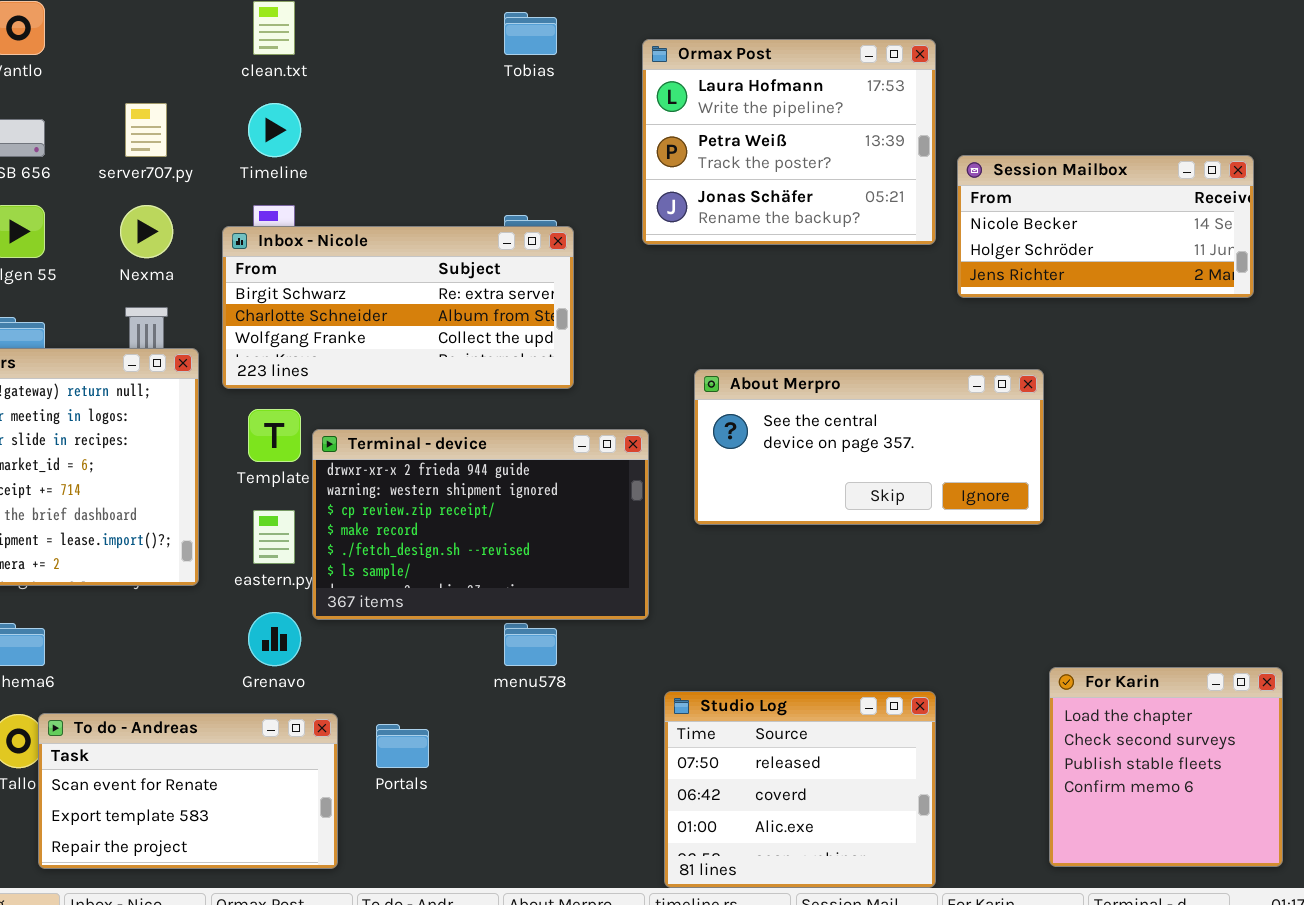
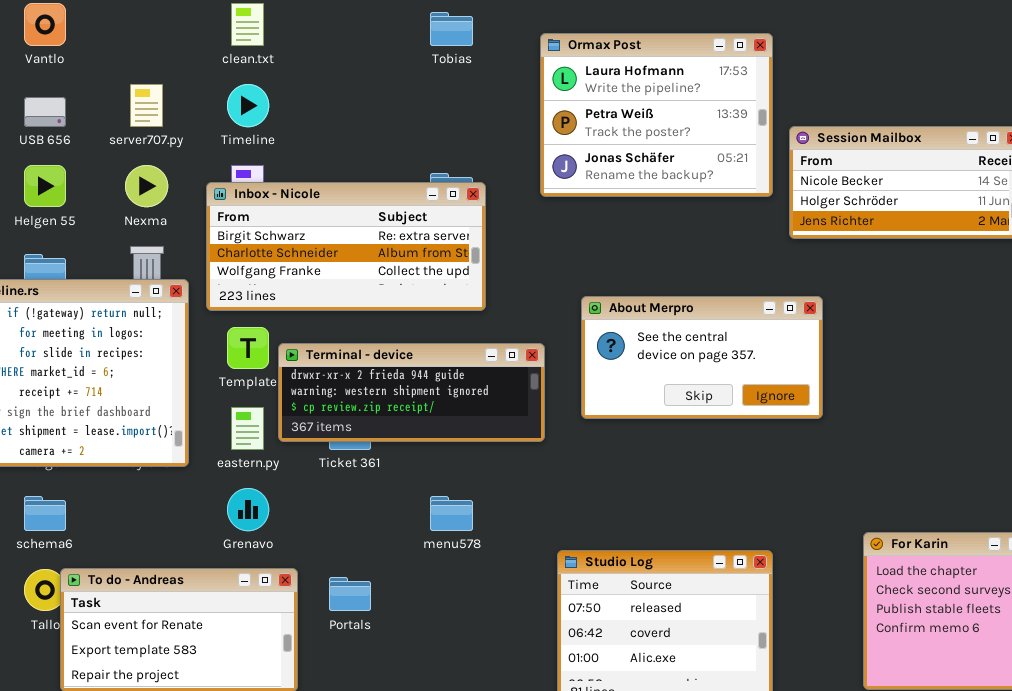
About Merpro: [694,369,1044,525] -> [581,296,823,419], resized
Terminal - device: [312,429,649,620] -> [278,343,545,442], resized

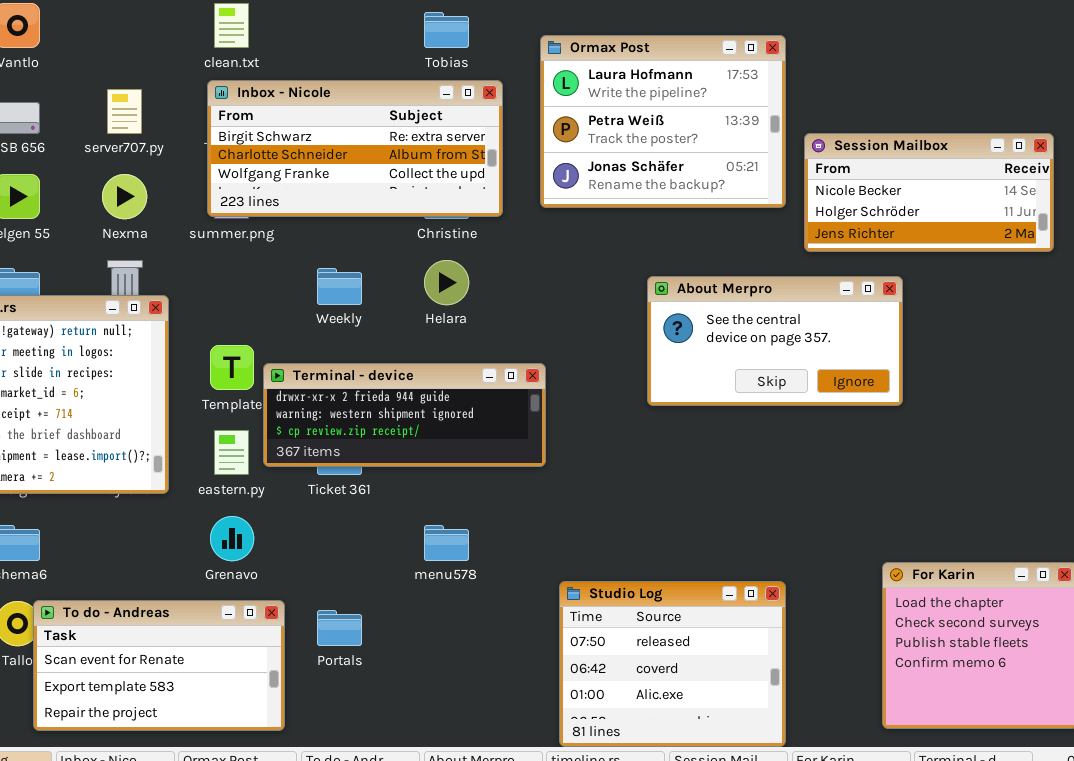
Inbox - Nicole: [206,182,486,311] -> [207,80,503,217], moved
About Merpro: [581,296,823,419] -> [647,276,903,406], moved

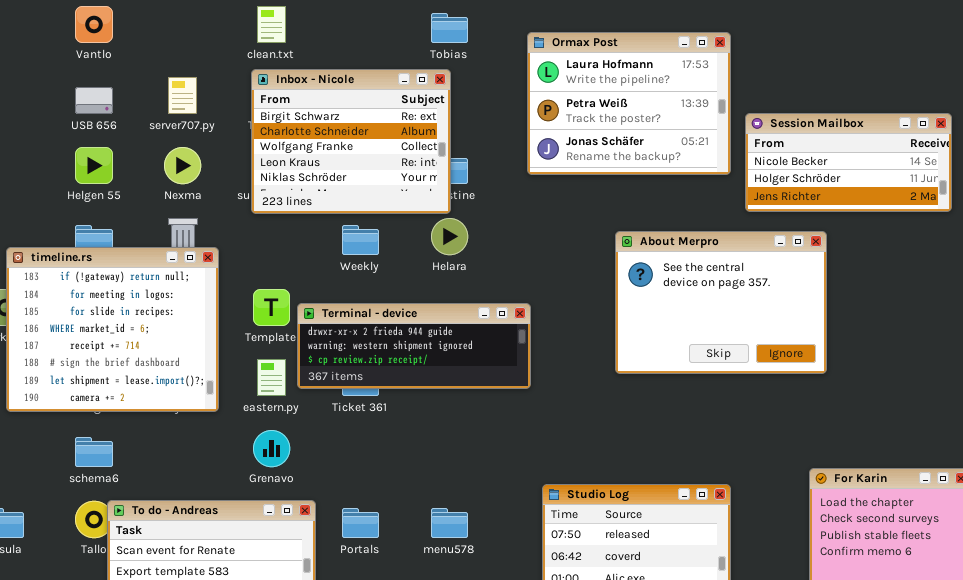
Inbox - Nicole: [207,80,503,217] -> [251,69,451,214], resized
About Merpro: [647,276,903,406] -> [615,231,827,374], resized
menu578: [424,525,469,561] -> [431,508,468,538], moved

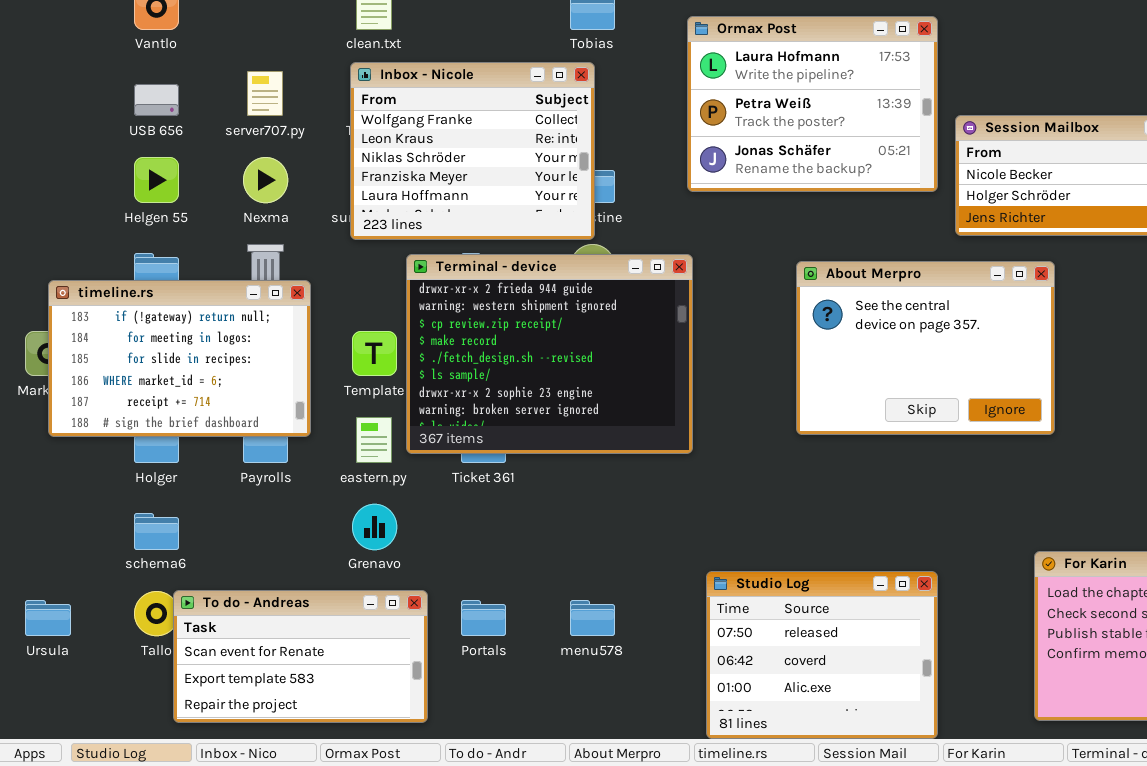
Inbox - Nicole: [251,69,451,214] -> [350,62,595,240], scrolled down 2 rows
timeline.rs: [6,247,219,412] -> [48,280,311,437], resized
Terminal - device: [297,303,531,389] -> [406,254,693,454], resized

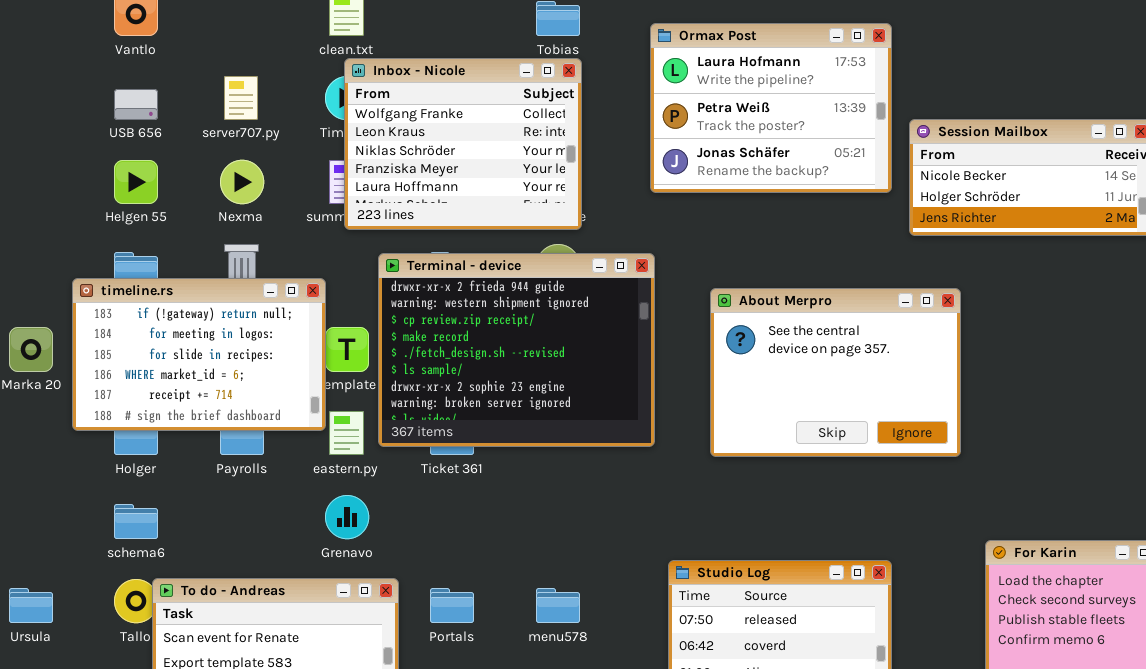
Inbox - Nicole: [350,62,595,240] -> [344,58,582,230], moved
About Merpro: [796,261,1055,435] -> [710,288,961,457], moved
timeline.rs: [48,280,311,437] -> [72,278,326,431], moved

